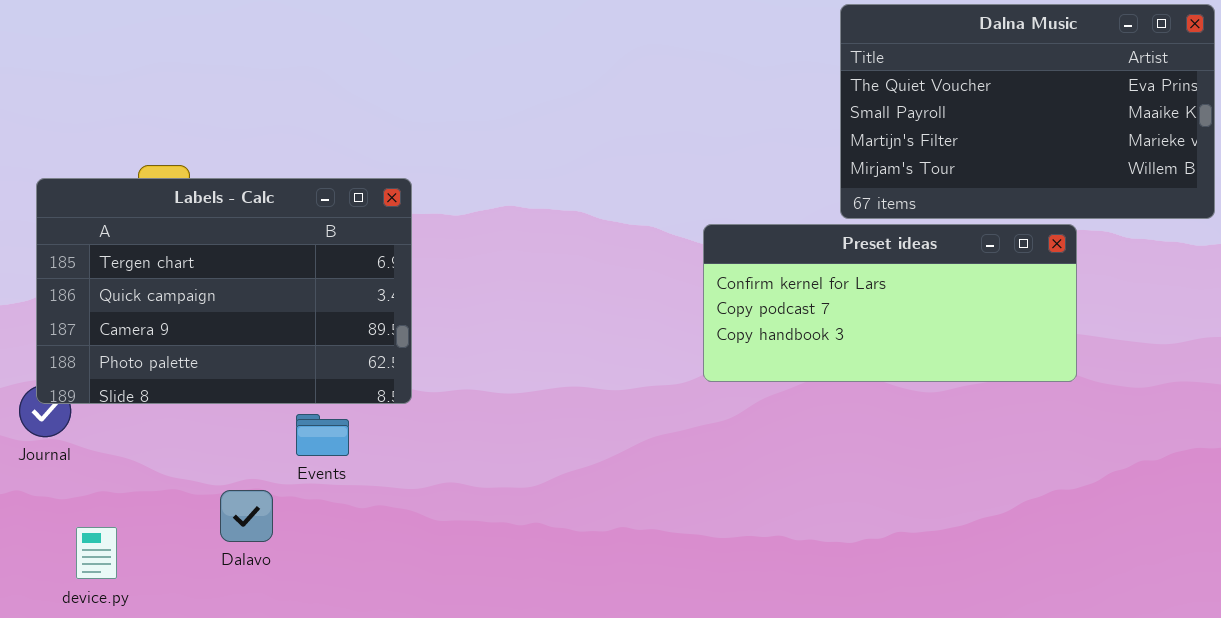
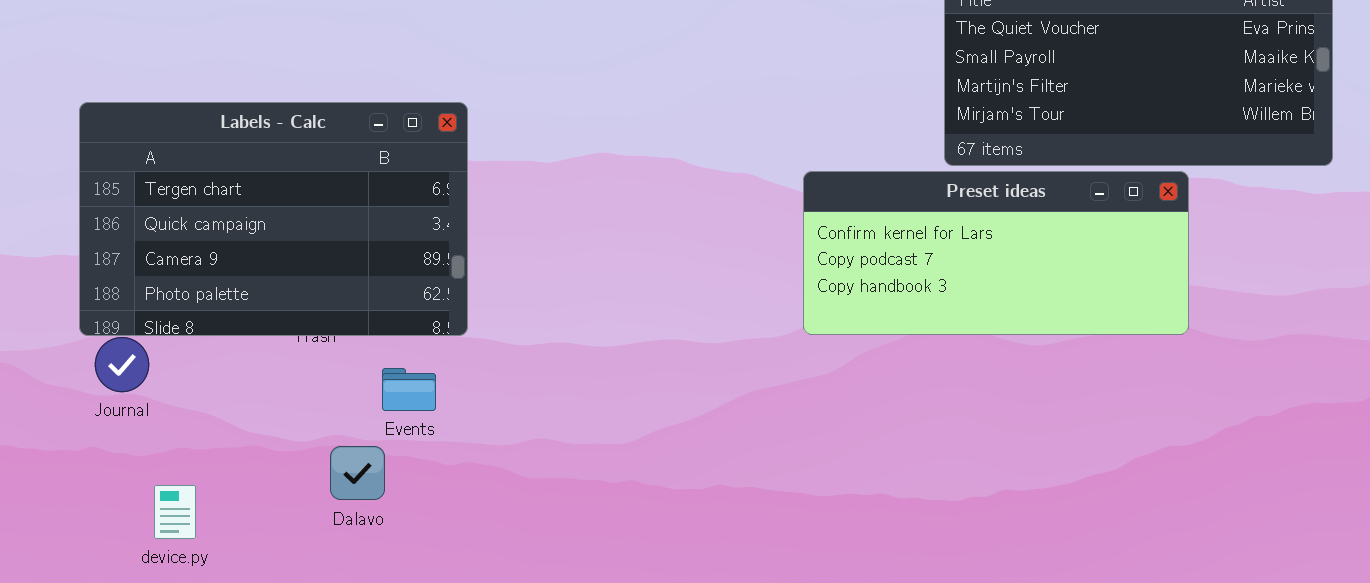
Labels - Calc: [36,178,412,404] -> [79,102,468,336], moved
Dalavo: [220,490,273,542] -> [330,446,385,500], moved

